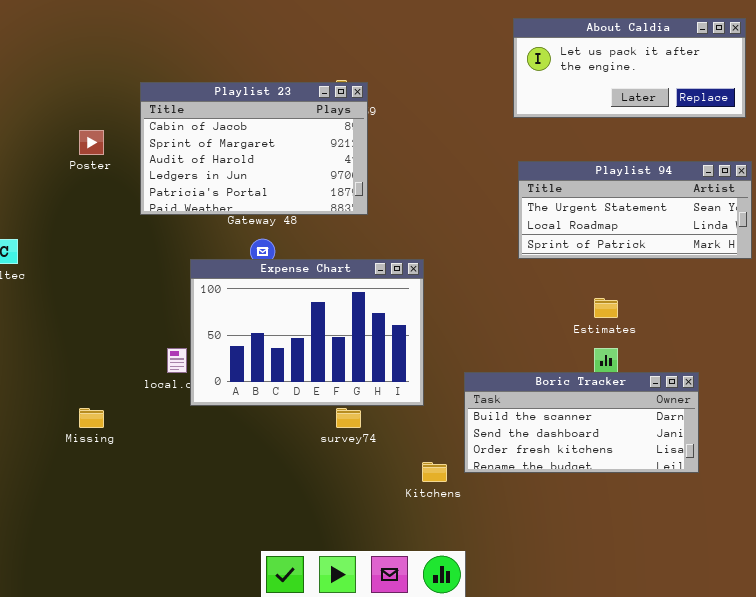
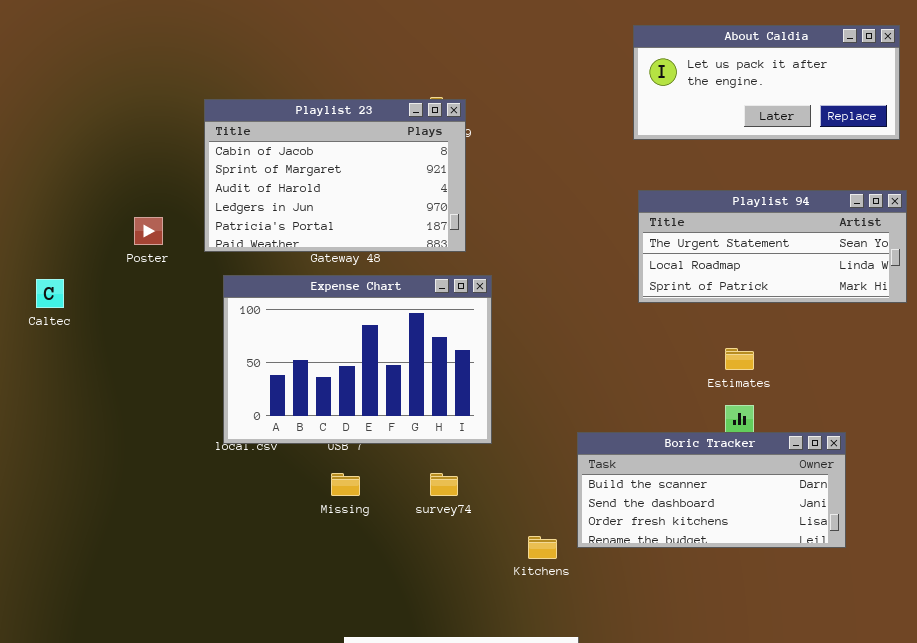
Poster: [79,130,104,155] -> [134,217,163,245], moved
Expense Chart: [190,259,424,406] -> [223,275,492,444], moved
Missing: [79,408,104,428] -> [331,473,360,496], moved

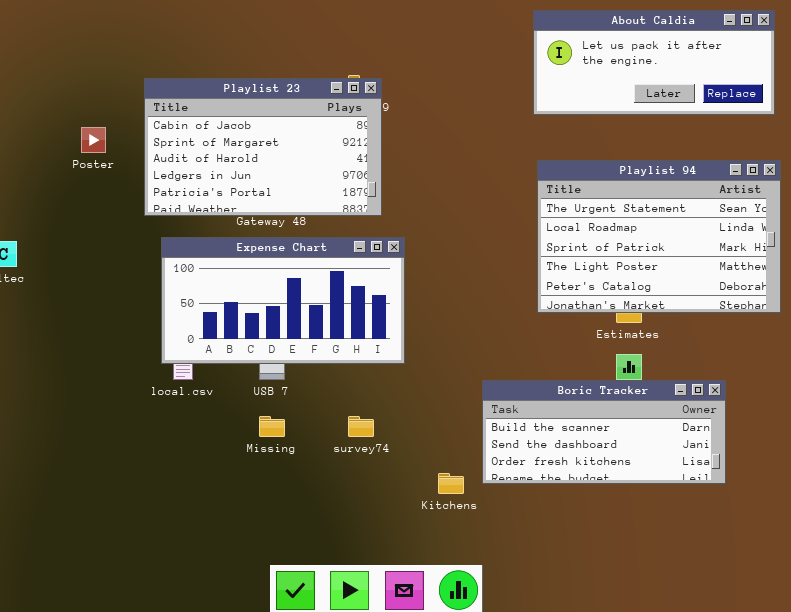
Playlist 94: [638,190,907,303] -> [537,160,781,313], resized
Poster: [134,217,163,245] -> [81,127,106,153], moved
Expense Chart: [223,275,492,444] -> [161,237,405,364], resized

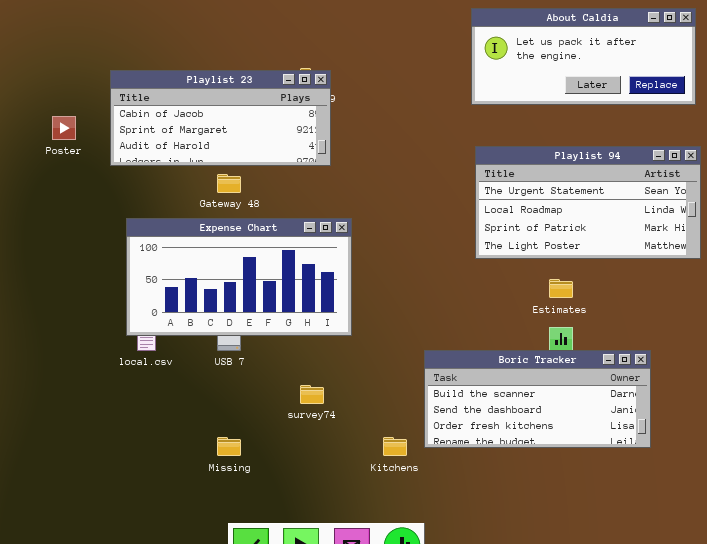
Playlist 23: [144,78,382,216] -> [110,70,331,166], resized
Playlist 94: [537,160,781,313] -> [475,146,701,259], resized
Missing: [259,416,285,437] -> [217,437,241,456], moved

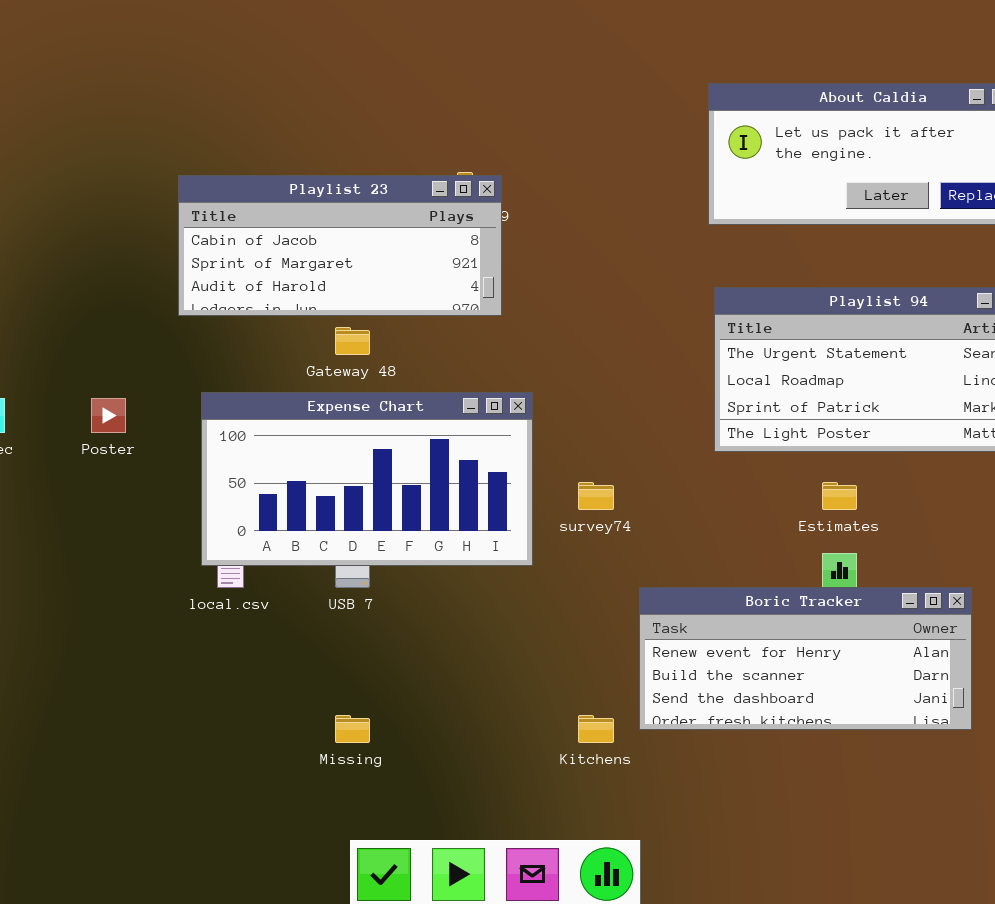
Poster: [52,116,76,140] -> [91,398,126,433], moved
Boric Tracker: [424,350,651,448] -> [639,587,972,730], scrolled up 1 row
survey74: [300,385,324,404] -> [578,482,614,510], moved

